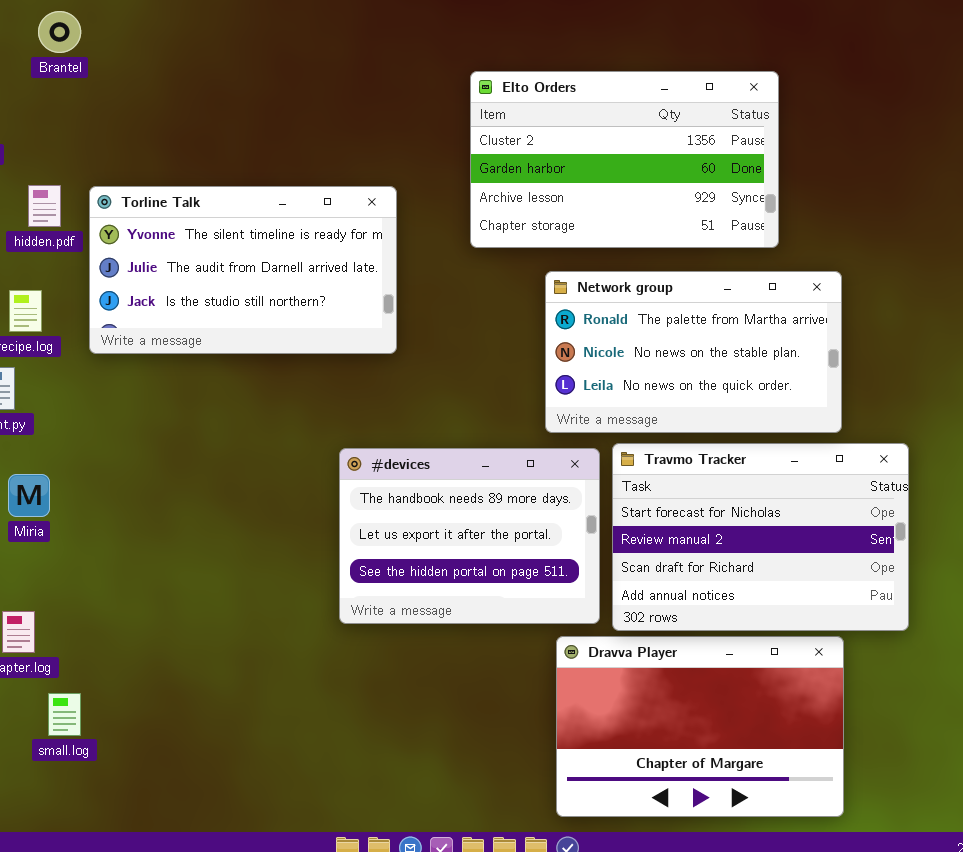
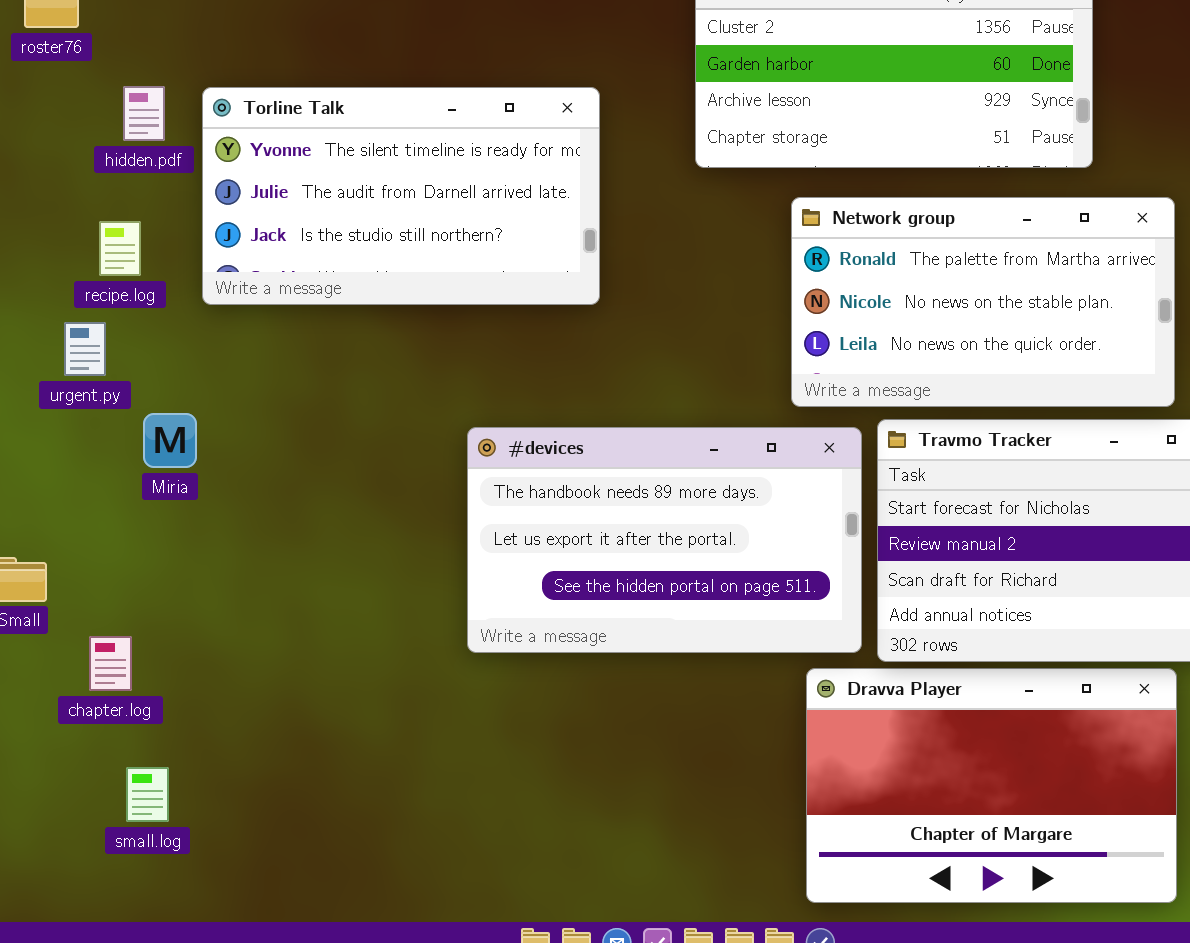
#devices: [339,448,600,624] -> [467,427,862,653], resized
Miria: [8,474,50,517] -> [143,413,197,468], moved
small.log: [48,693,81,736] -> [126,767,169,822], moved

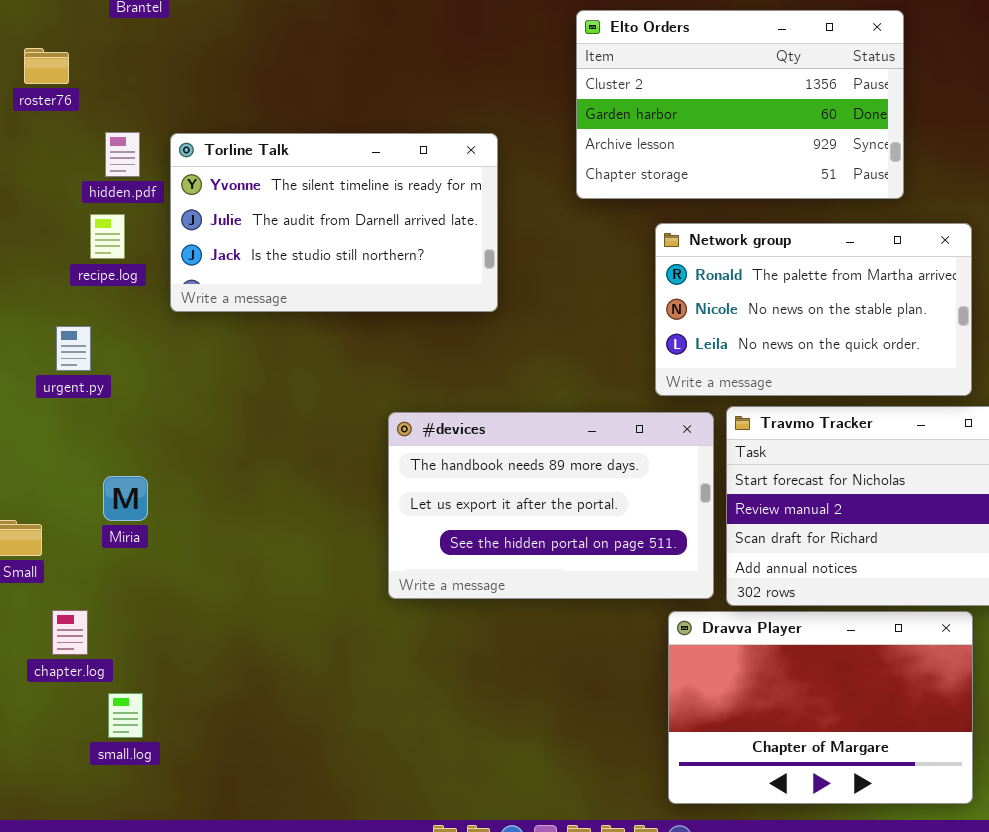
recipe.log: [99,221,141,276] -> [90,214,125,259], moved
Miria: [143,413,197,468] -> [103,476,148,521], moved
chapter.log: [89,636,132,691] -> [52,610,88,655], moved

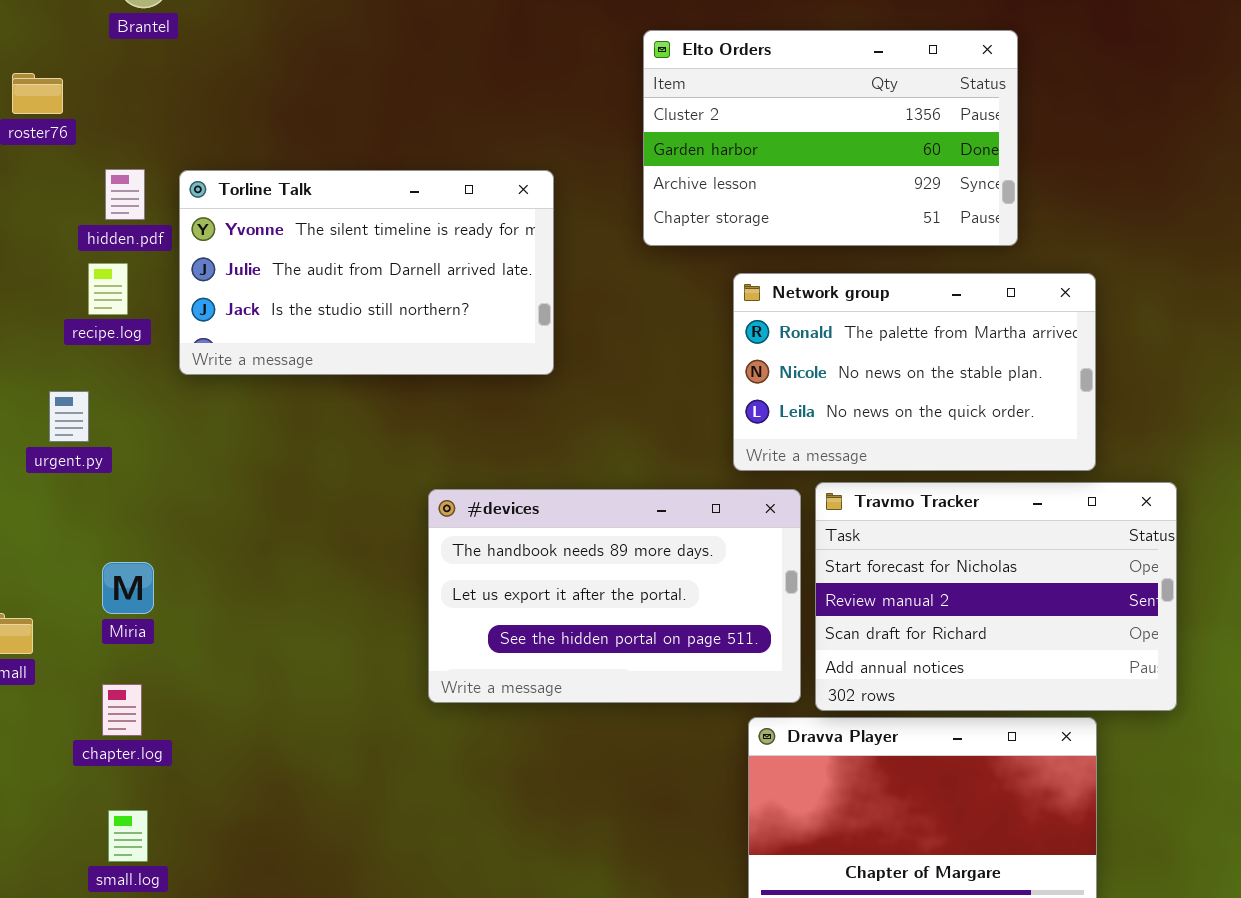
chapter.log: [52,610,88,655] -> [102,684,142,736], moved

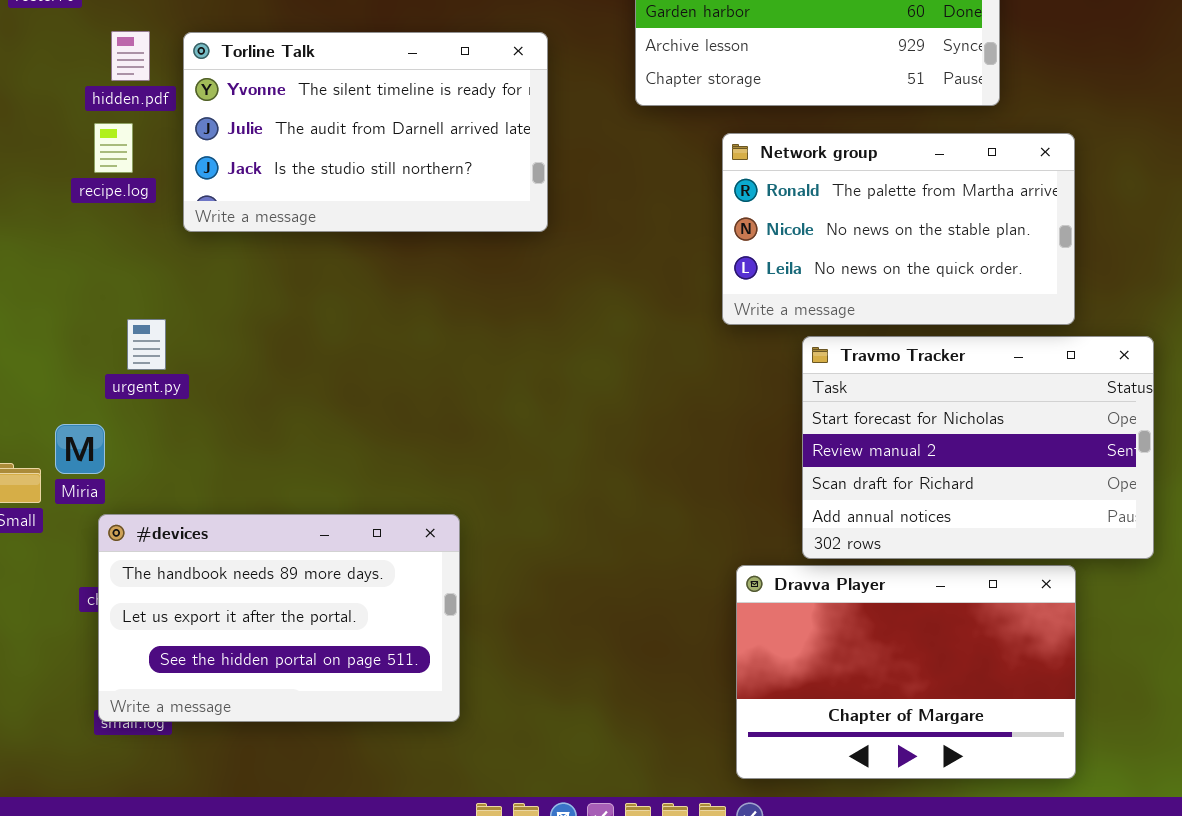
urgent.py: [49,391,89,442] -> [127,319,166,370], moved
#devices: [428,489,801,703] -> [98,514,460,722], moved
Miria: [102,562,154,614] -> [55,424,105,474], moved

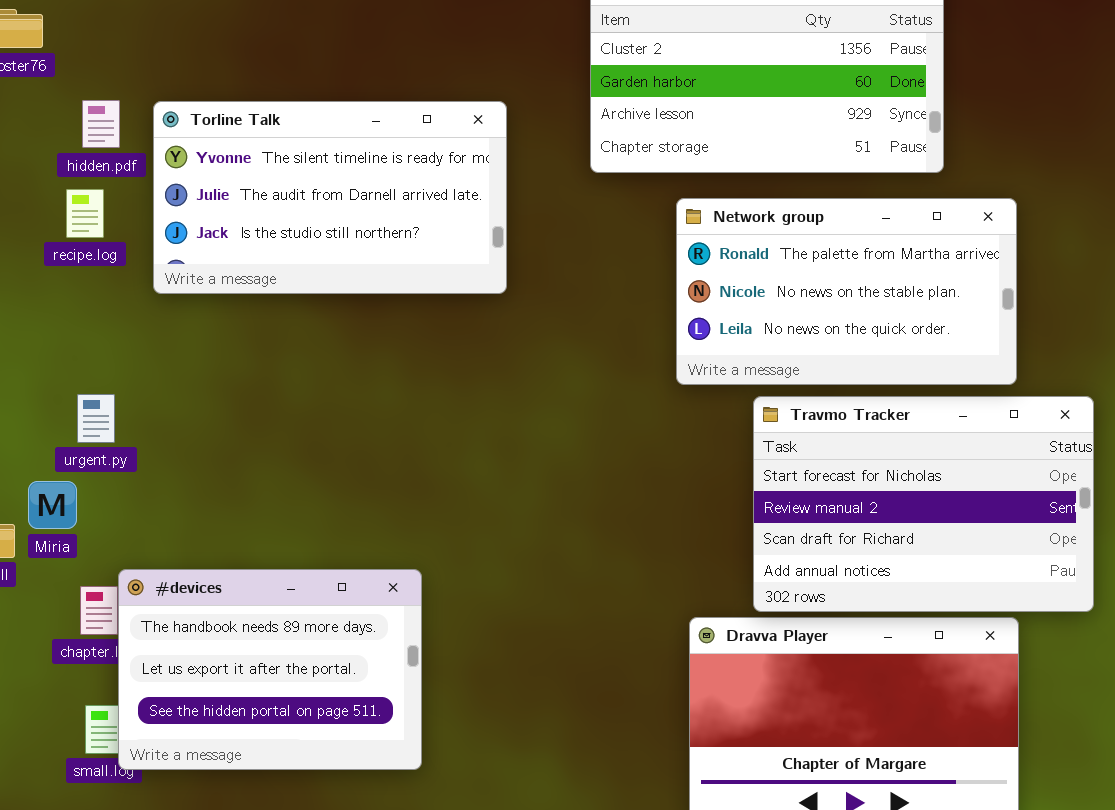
urgent.py: [127,319,166,370] -> [77,394,115,443], moved
#devices: [98,514,460,722] -> [118,569,422,770], resized

